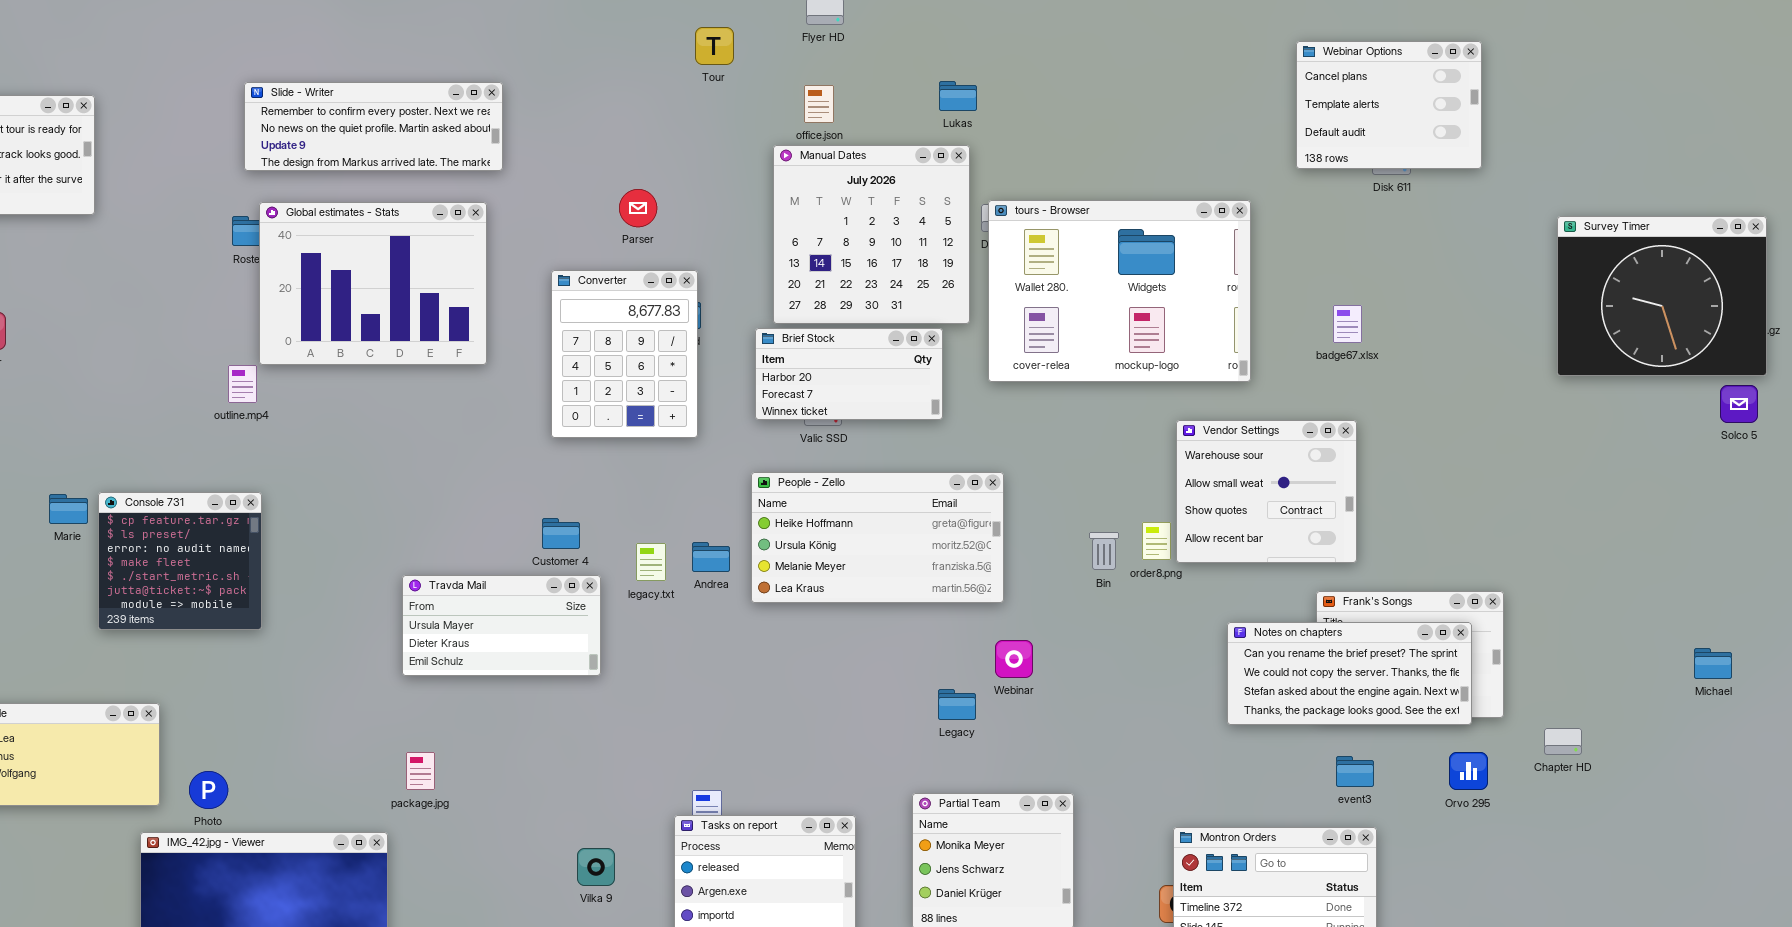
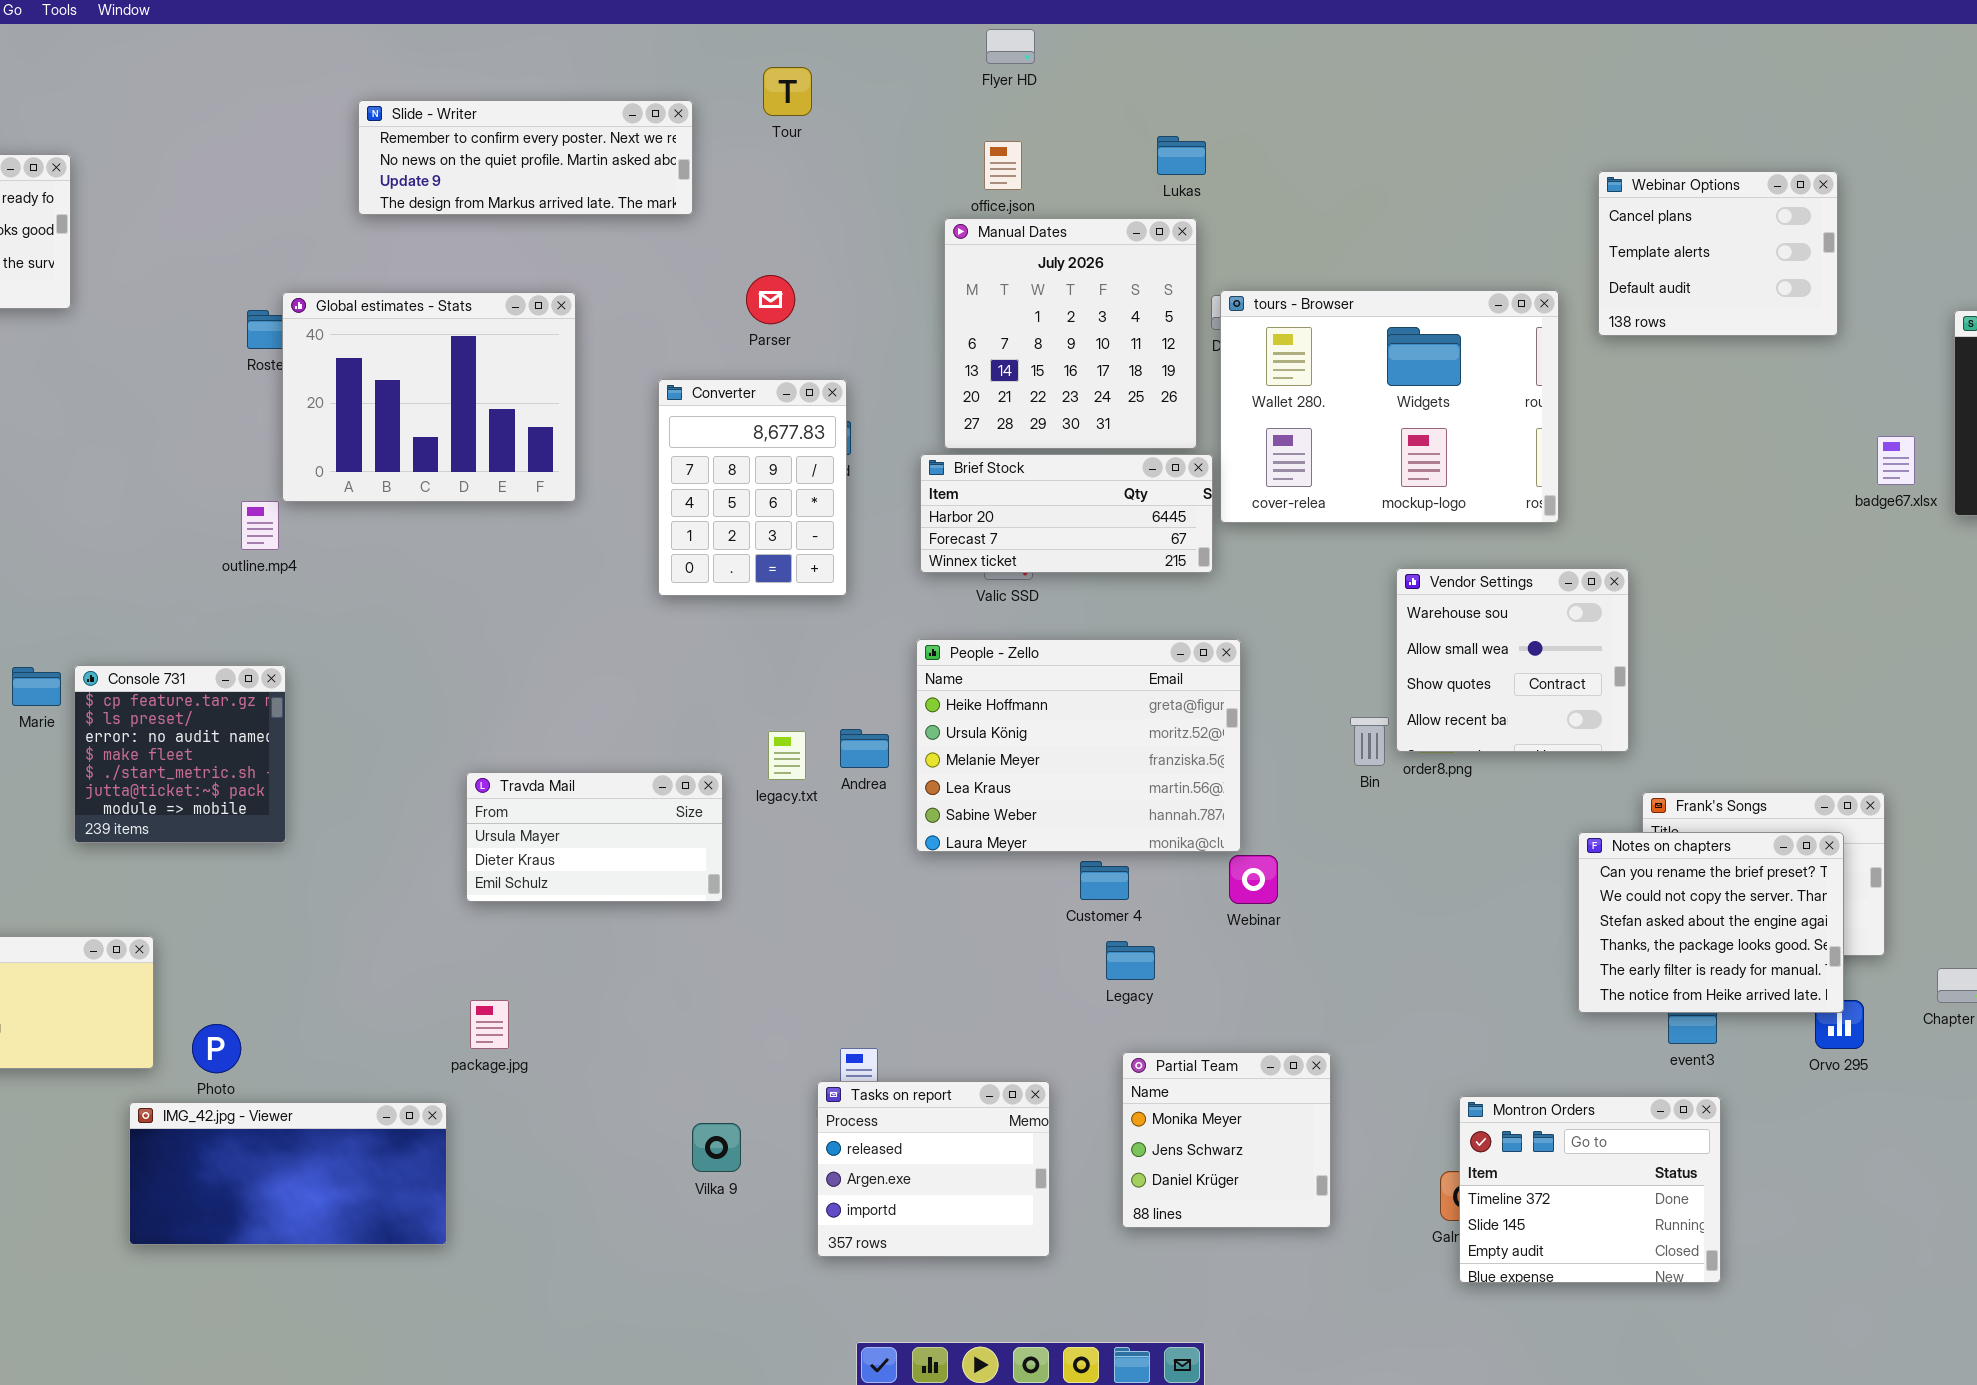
Tour: [695,27,734,65] -> [763,67,812,116], moved
Webinar Options: [1296,41,1482,169] -> [1598,171,1838,336], moved
Slide - Writer: [244,82,503,171] -> [358,100,693,215], moved
badge67.xlsx: [1333,305,1362,343] -> [1877,436,1915,485], moved
Brief Stock: [755,328,943,420] -> [920,454,1213,573], resized
Vendor Settings: [1176,420,1357,563] -> [1396,568,1629,752], moved
People - Zello: [751,472,1004,603] -> [916,639,1241,852], resized
Customer 4: [542,518,580,549] -> [1080,861,1129,900], moved
Notes on chapters: [1227,622,1472,725] -> [1578,832,1844,1013], resized
Legacy: [938,689,976,720] -> [1106,941,1155,980], moved

